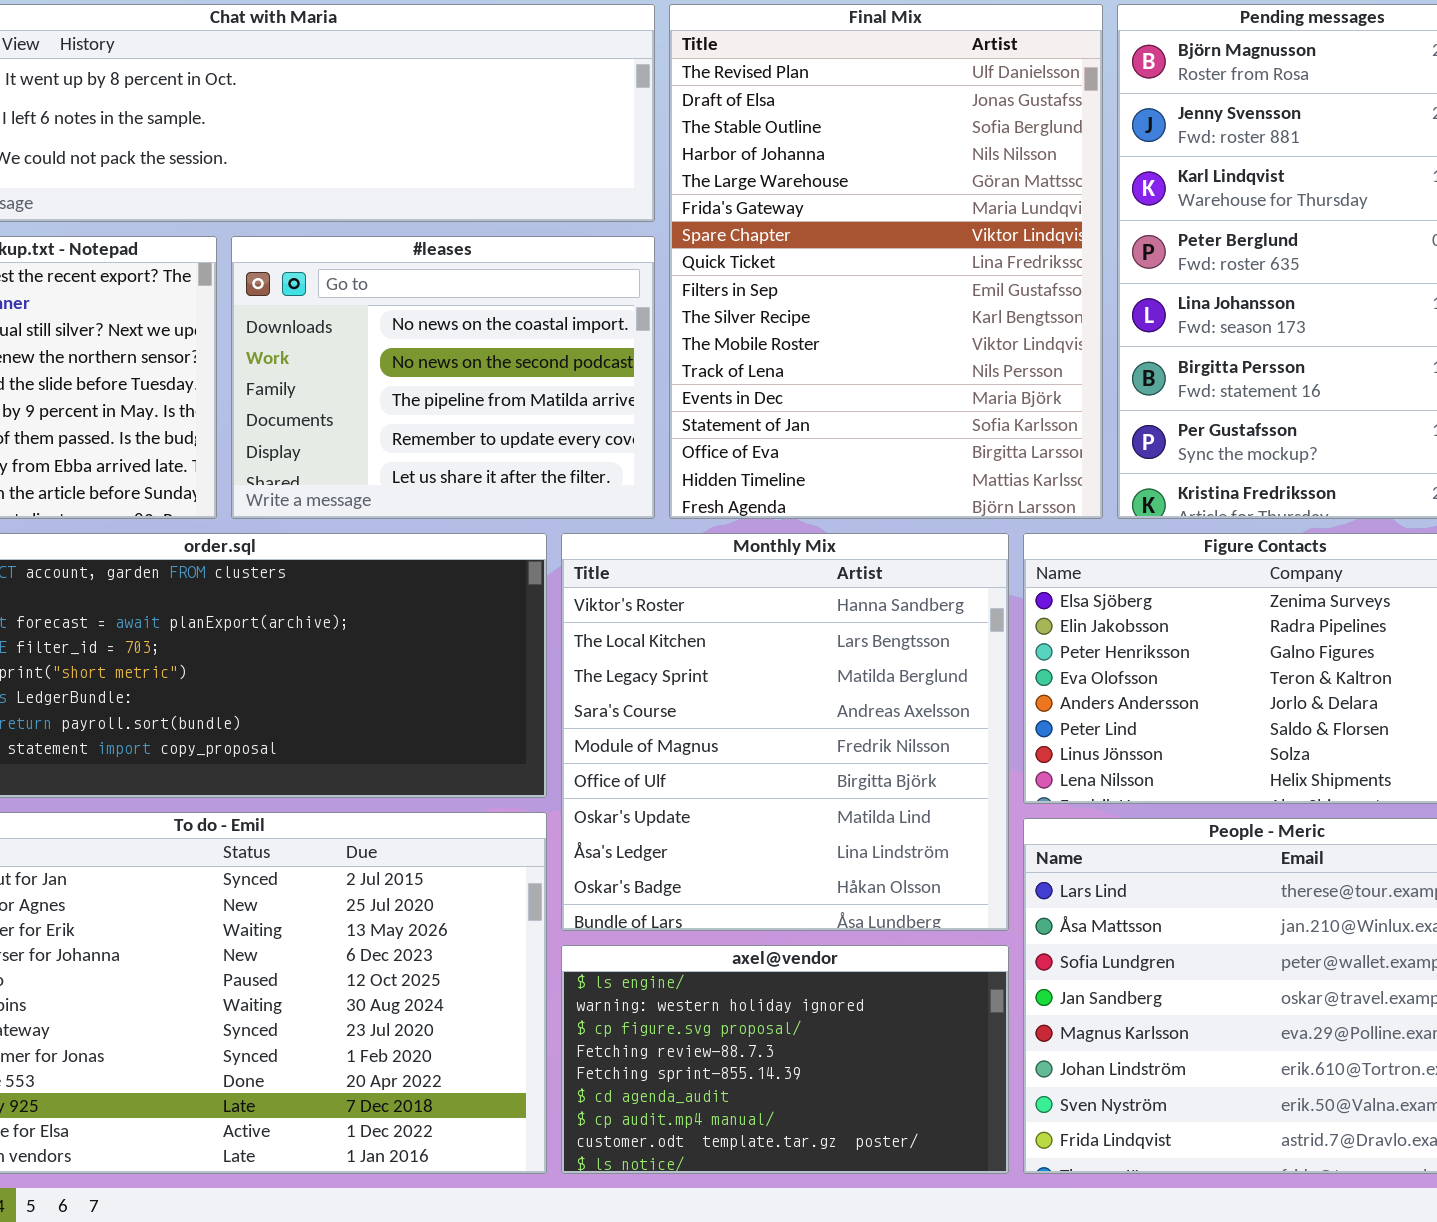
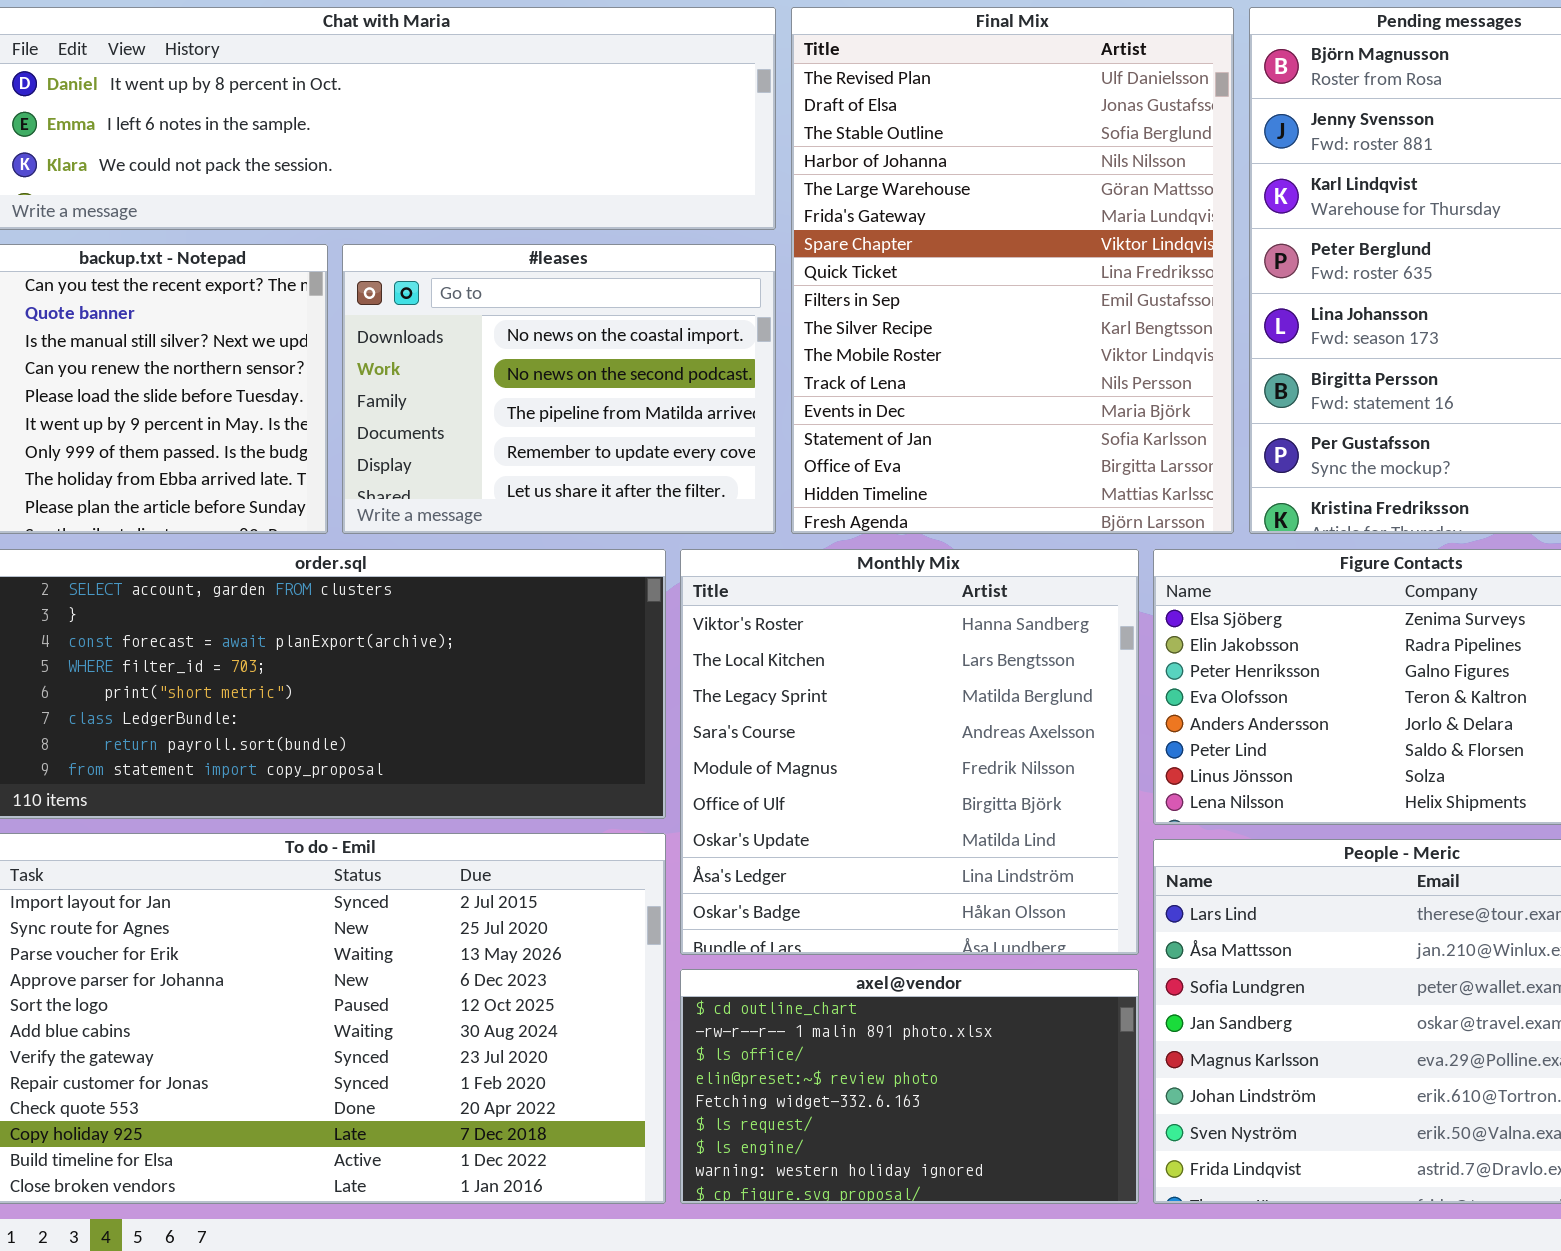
axel@vendor: [561,945,1009,1174] -> [680,969,1139,1204], scrolled up 6 rows

